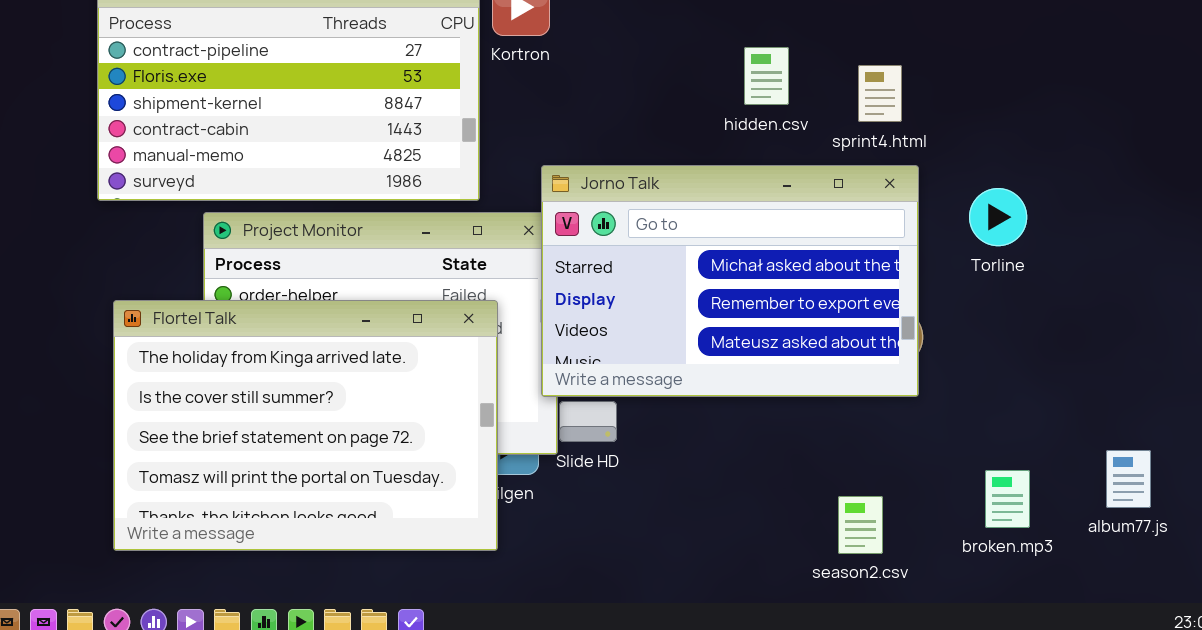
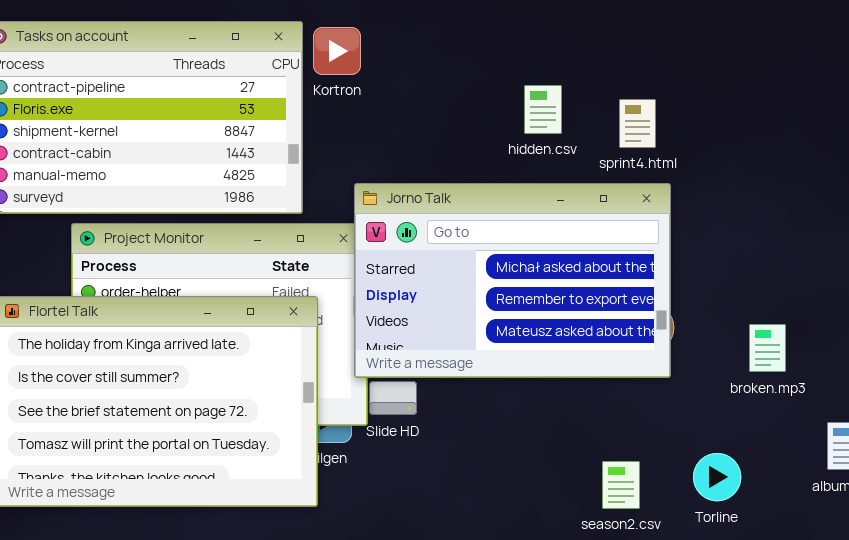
Torline: [969,188,1027,246] -> [693,453,741,501], moved
broken.mp3: [985,470,1030,528] -> [749,324,786,372], moved

